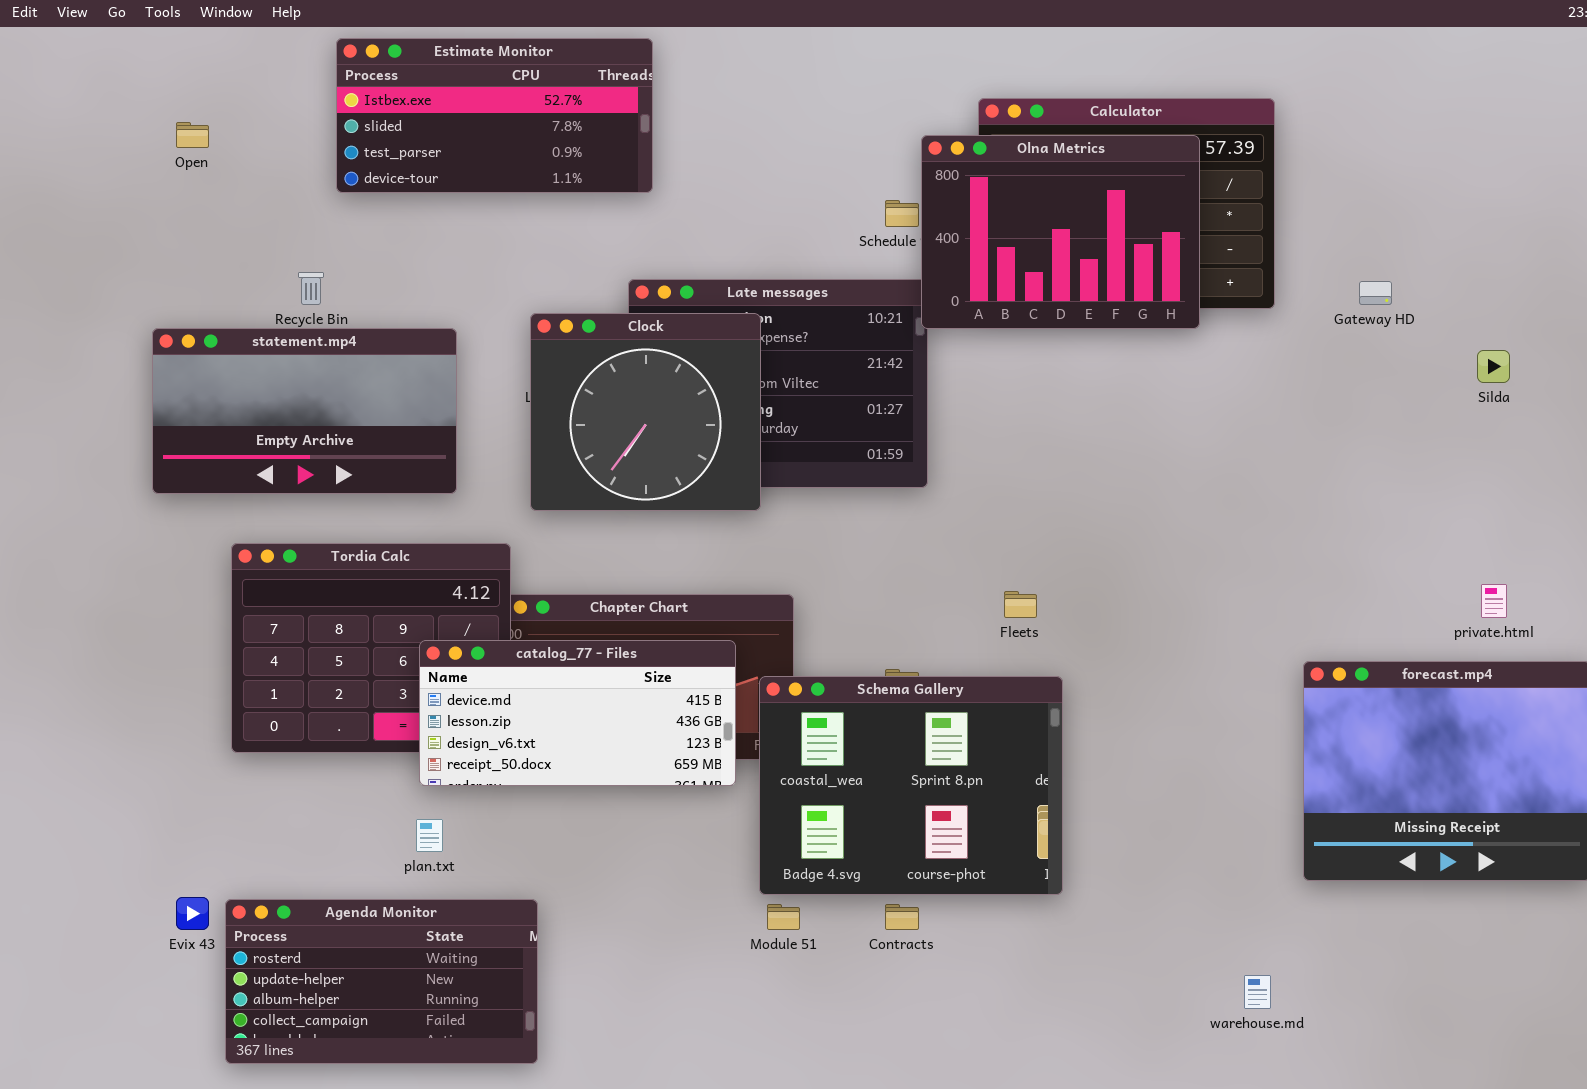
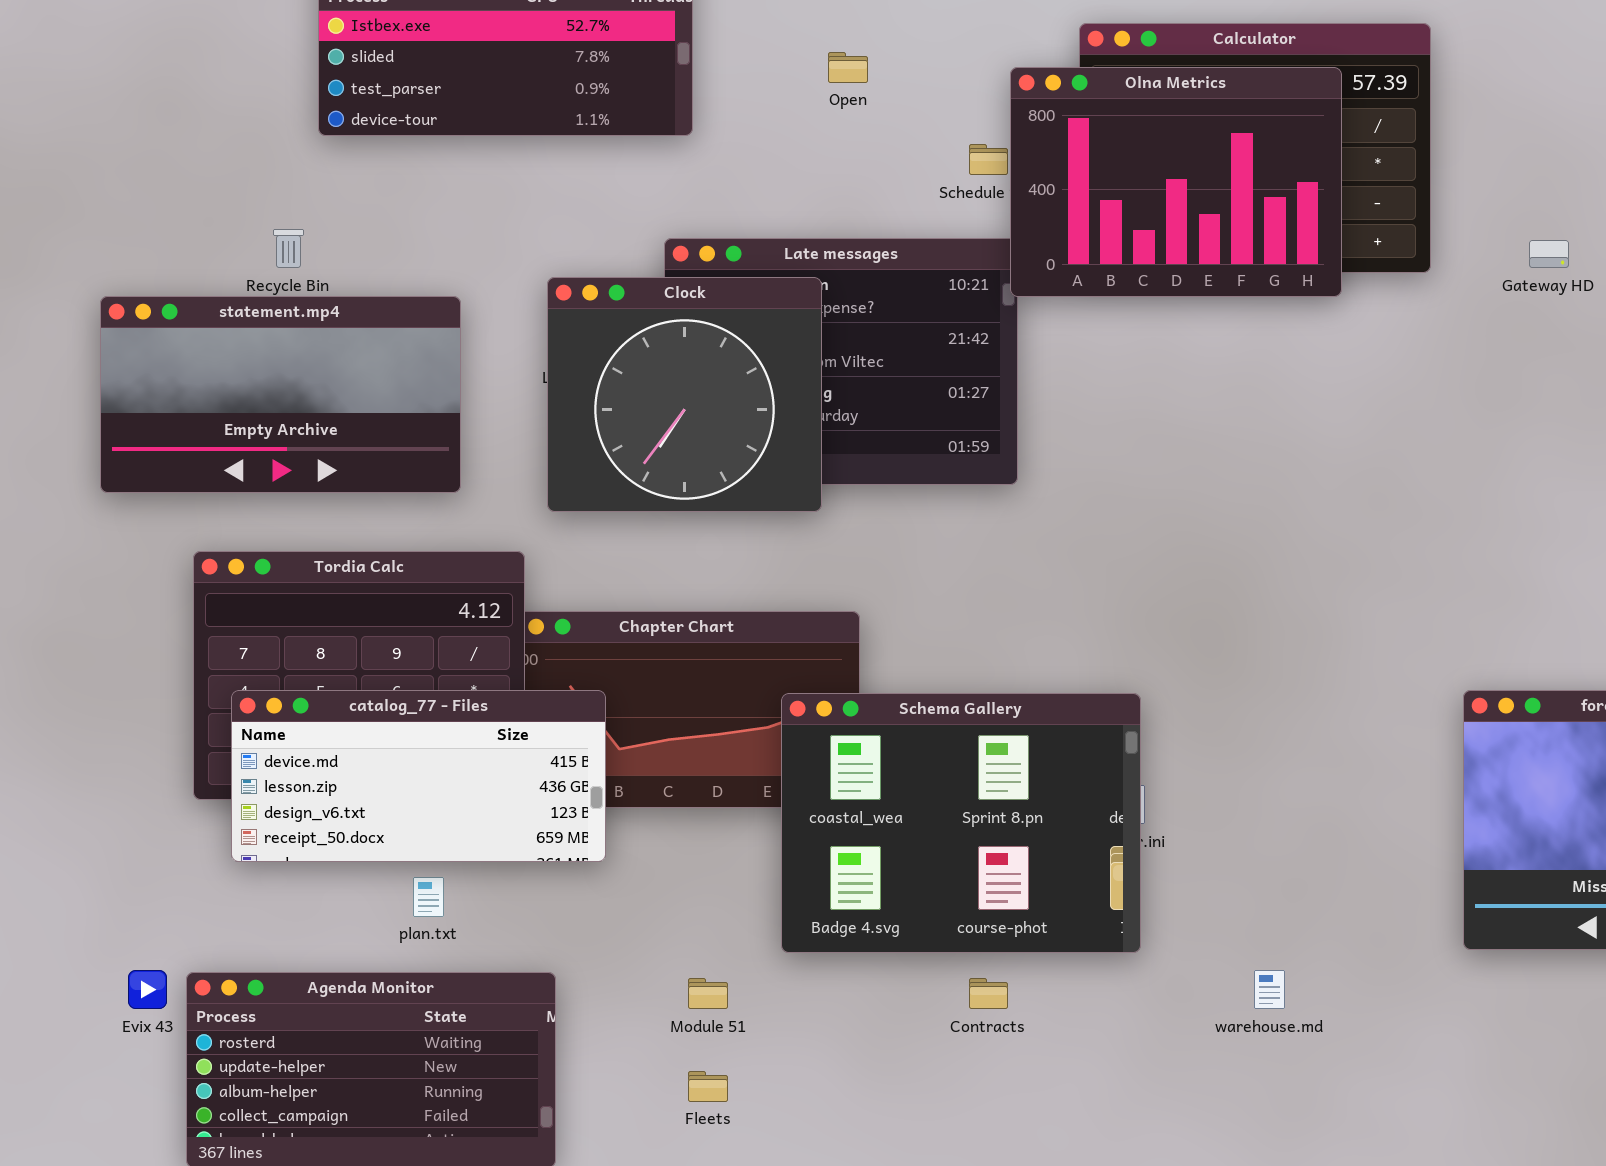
Open: [176,122,209,148] -> [828,52,868,83], moved
Fleets: [1004,591,1037,618] -> [688,1071,728,1102], moved
catalog_77 - Files: [419,640,736,786] -> [231,690,606,862], moved
Schema Gallery: [759,676,1063,895] -> [781,693,1141,953], moved
Module 51: [767,904,800,930] -> [688,978,728,1009], moved
warehouse.md: [1244,975,1271,1009] -> [1254,970,1285,1009], moved

